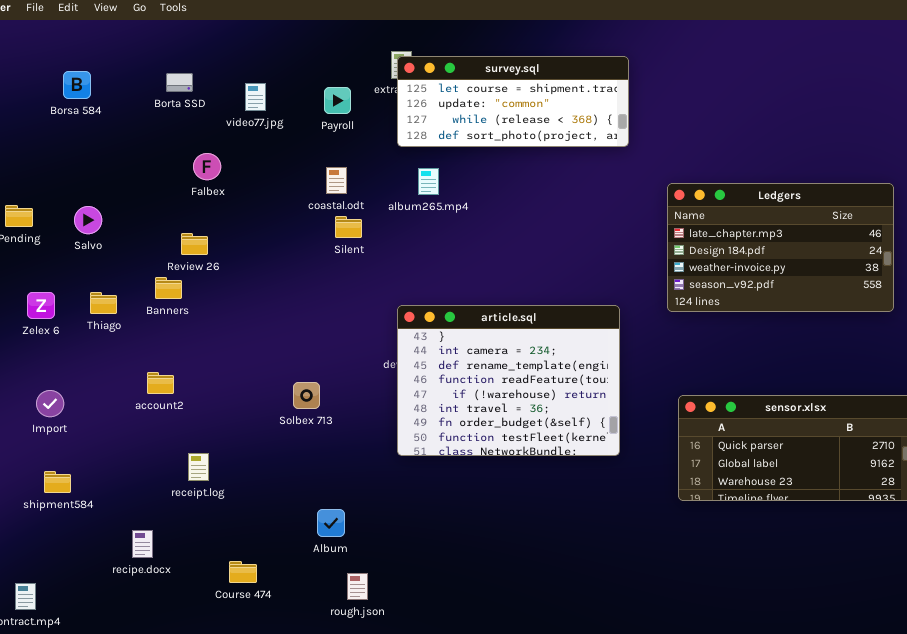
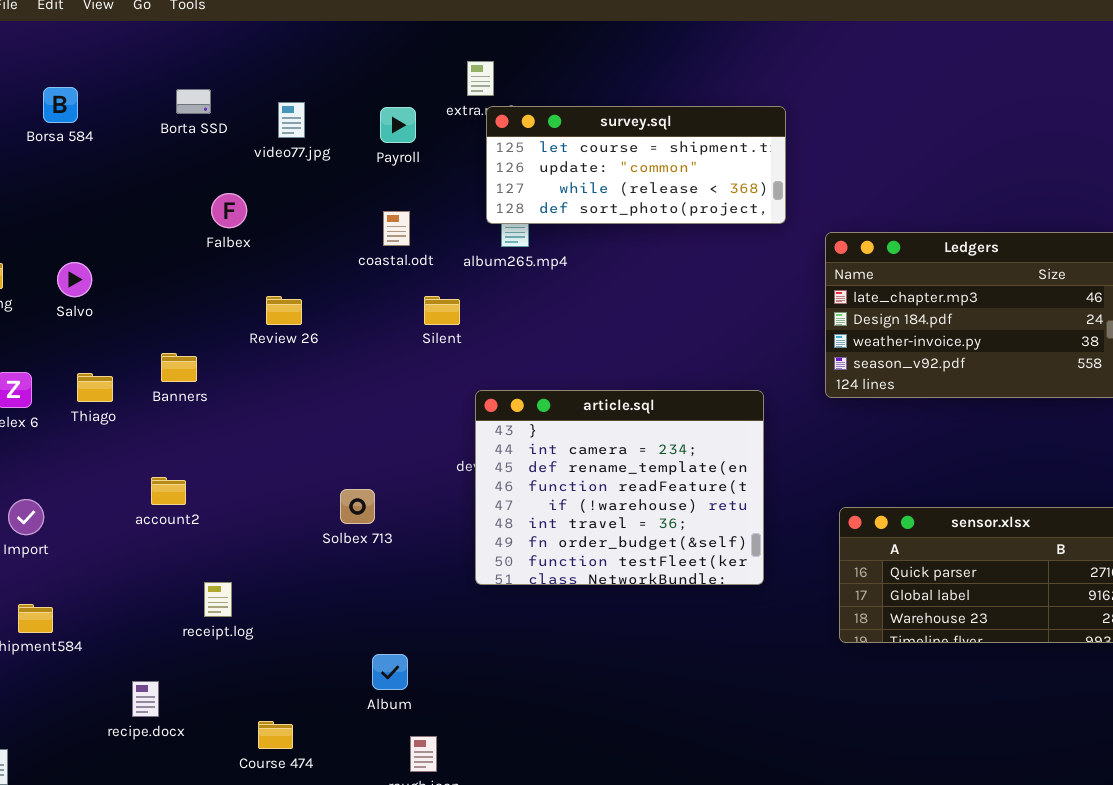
survey.sql: [397,56,629,147] -> [486,106,786,224], moved
Silent: [335,216,362,238] -> [424,296,460,325], moved
Review 26: [181,233,208,255] -> [266,296,302,325], moved

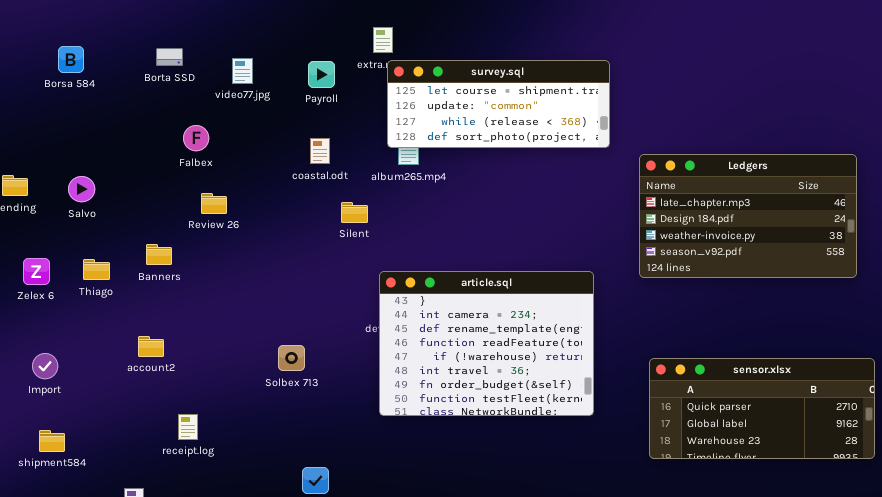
Review 26: [266,296,302,325] -> [201,193,227,214], moved

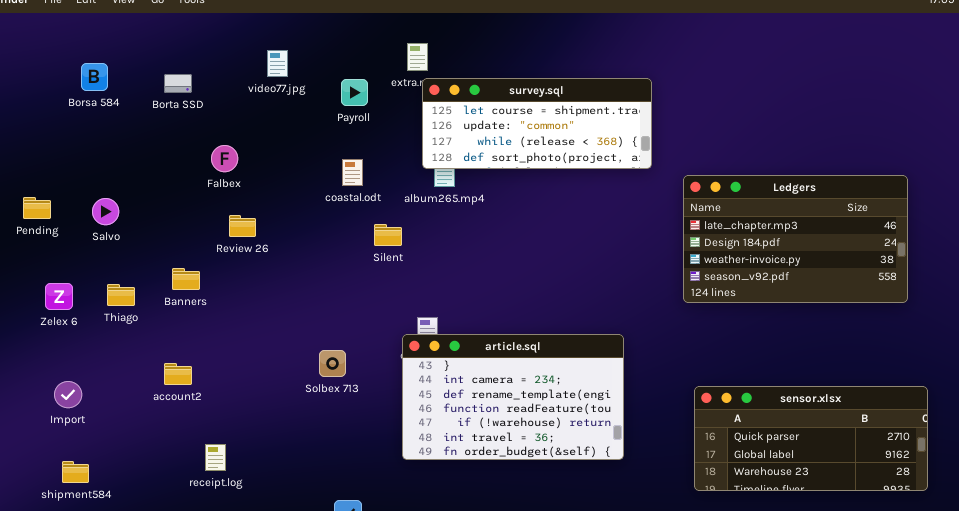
Borta SSD: [156,48,183,66] -> [164,74,192,93], moved
video77.jpg: [232,58,253,84] -> [267,50,288,77], moved
article.sql: [379,271,594,416] -> [402,334,624,460], moved, resized
Solbex 713: [278,345,305,371] -> [319,350,346,377], moved

